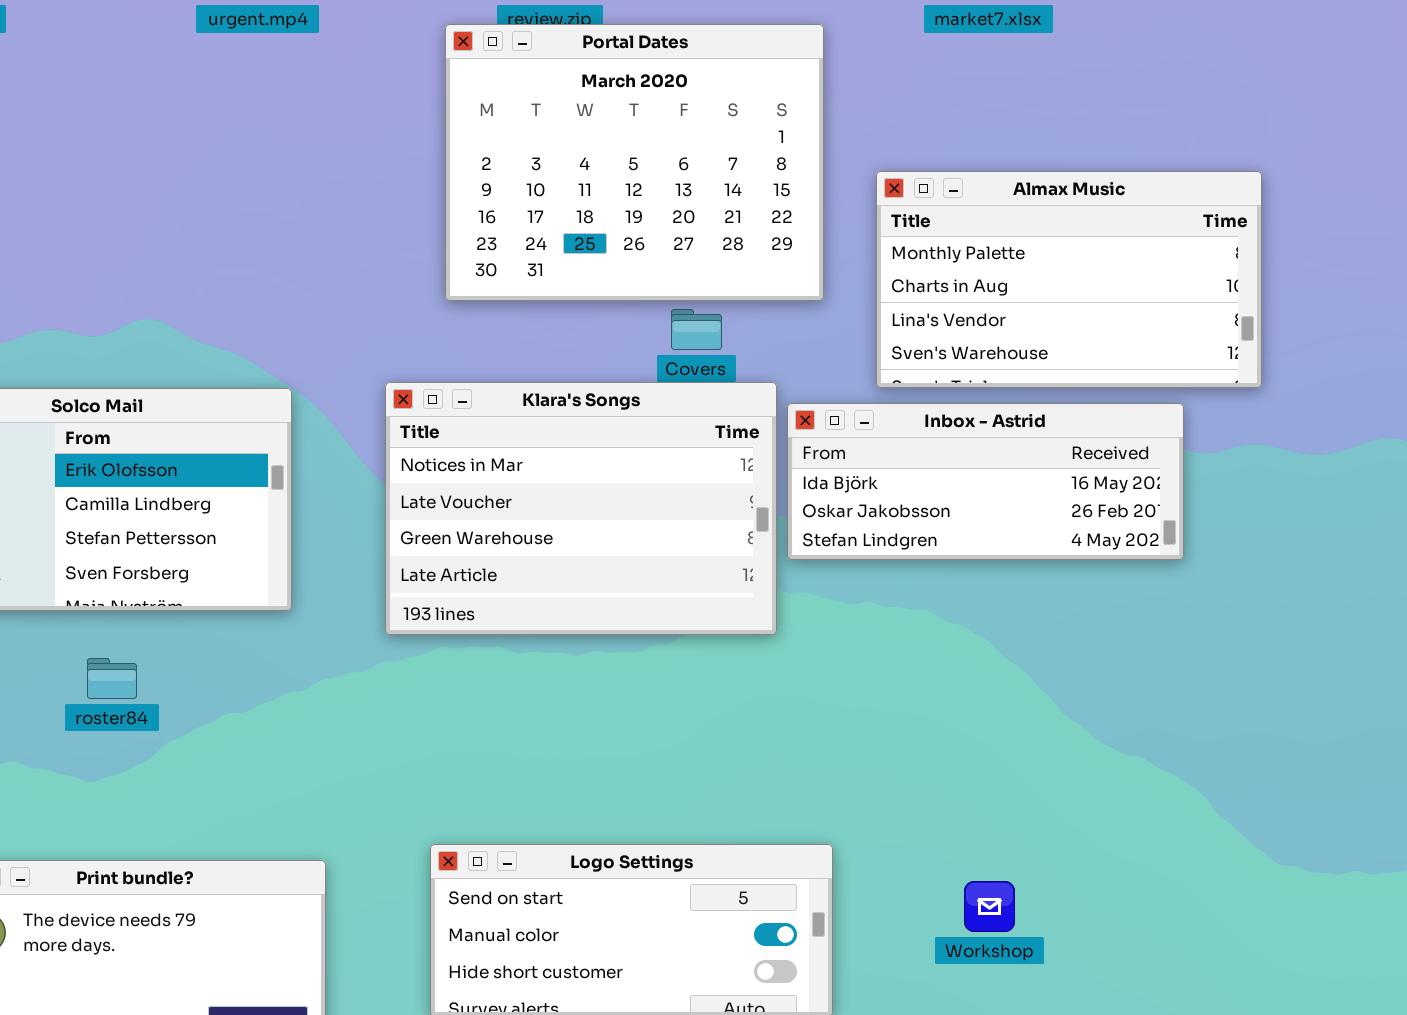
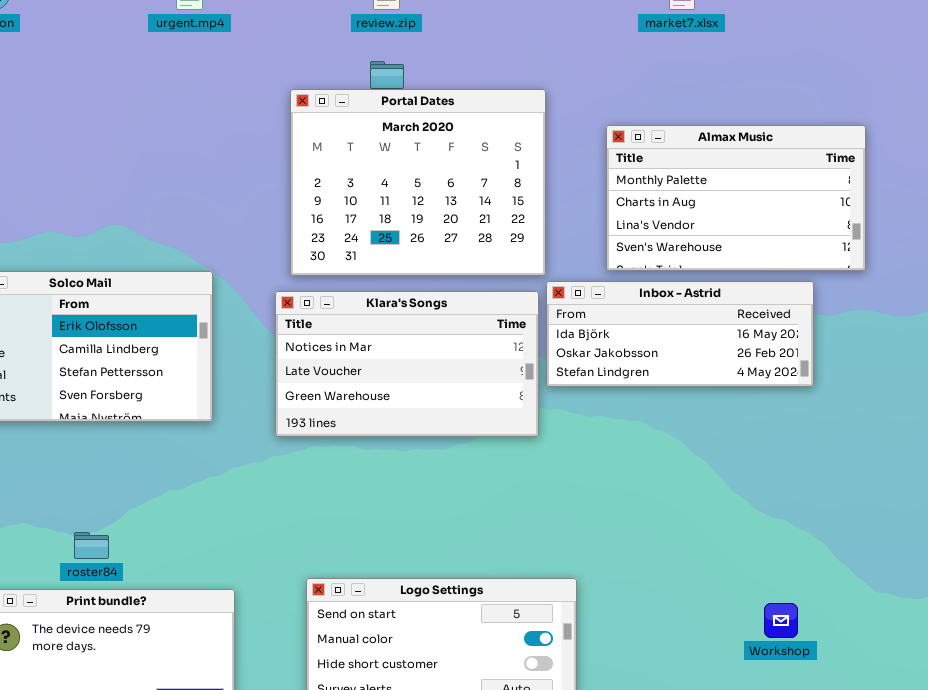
Portal Dates: [445,24,824,301] -> [290,89,546,276], moved
Klara's Songs: [385,382,777,635] -> [275,291,539,437], resized
roster84: [87,658,137,699] -> [74,532,109,559], moved
Workshop: [964,881,1015,932] -> [764,603,798,638], moved

